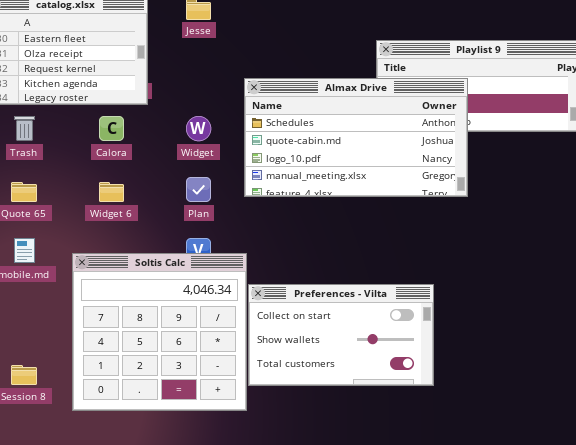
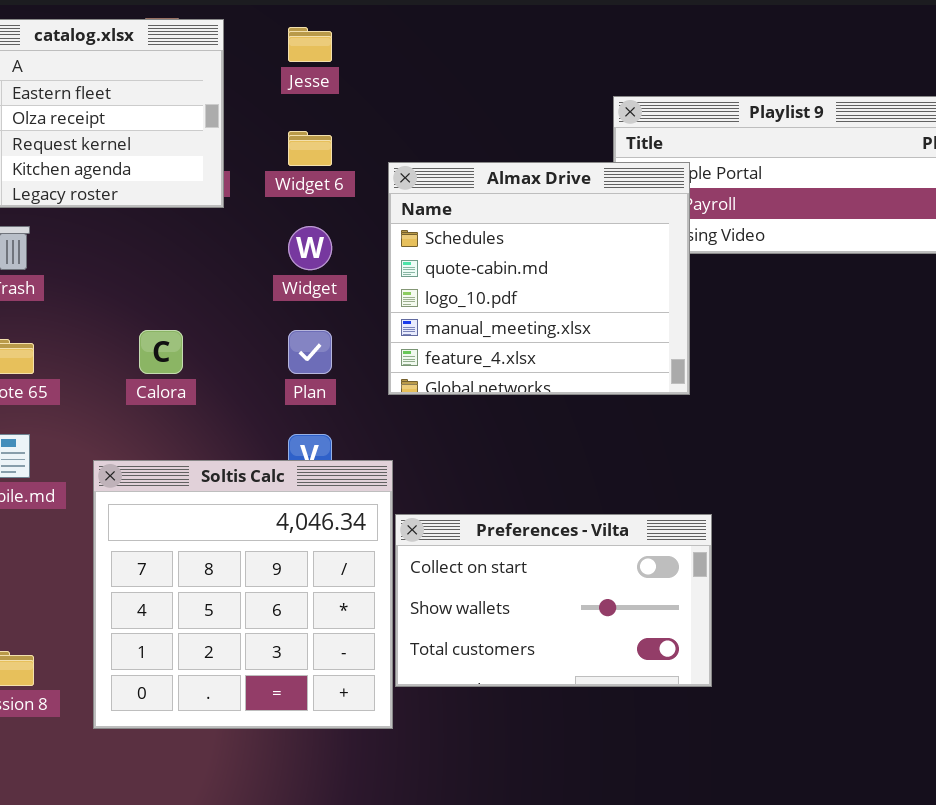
Almax Drive: [244,78,468,197] -> [388,162,690,395], resized
Calora: [99,116,124,141] -> [139,330,183,374], moved
Widget 6: [99,182,124,202] -> [288,131,332,166], moved

